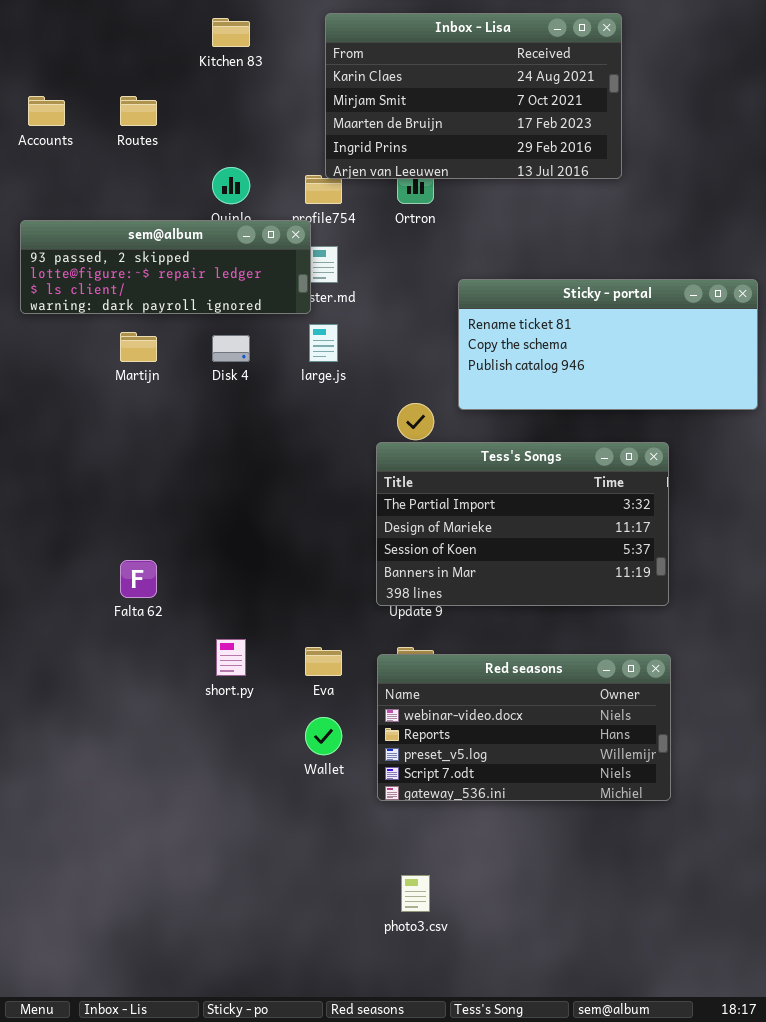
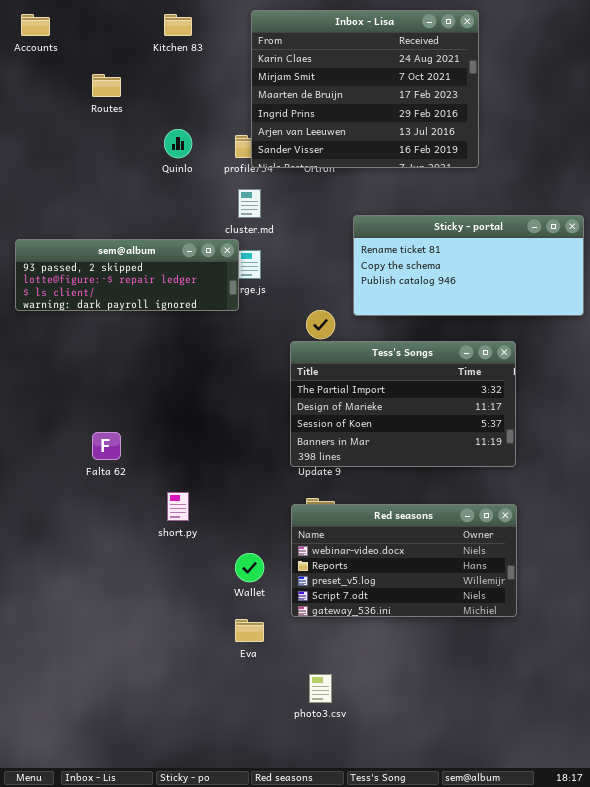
Inbox - Lisa: [325,13,622,179] -> [251,10,479,168], resized
Accounts: [28,96,65,126] -> [21,14,50,36], moved
sem@album: [20,220,311,314] -> [15,239,239,311], moved
Eva: [305,647,342,676] -> [235,619,264,642], moved

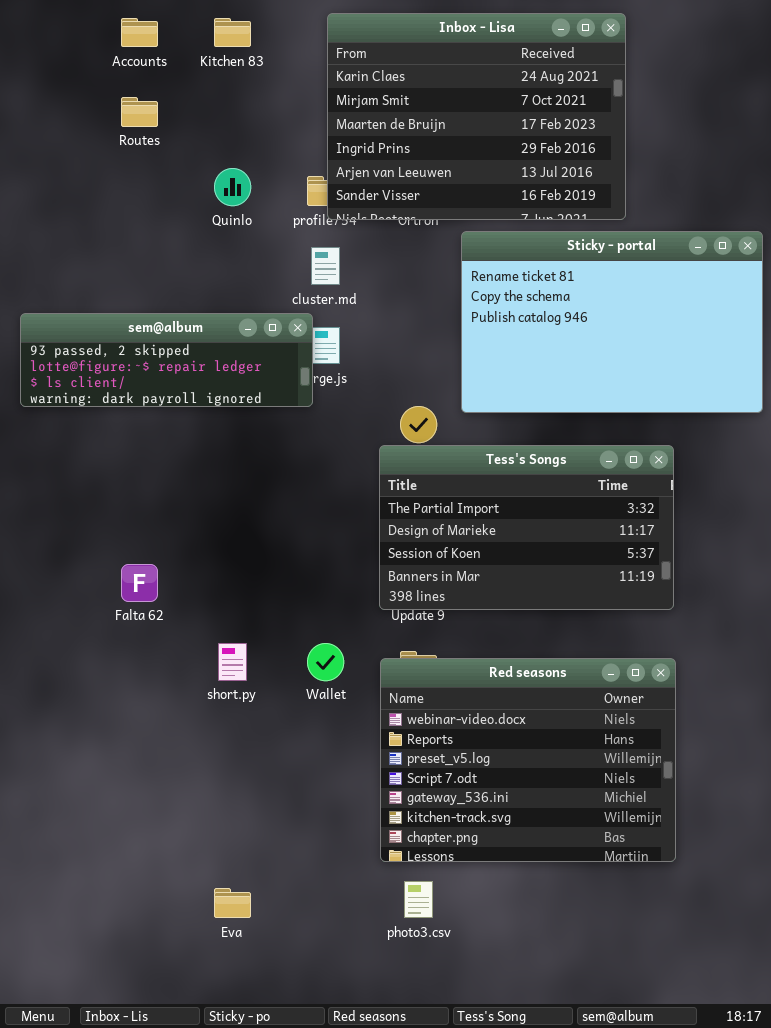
Accounts: [21,14,50,36] -> [121,18,158,47], moved
Sticky - portal: [353,215,584,316] -> [461,231,763,413], resized
Red seasons: [291,504,517,617] -> [380,658,676,862], resized
Wallet: [235,553,264,582] -> [307,643,344,681], moved
Eva: [235,619,264,642] -> [214,888,251,918], moved

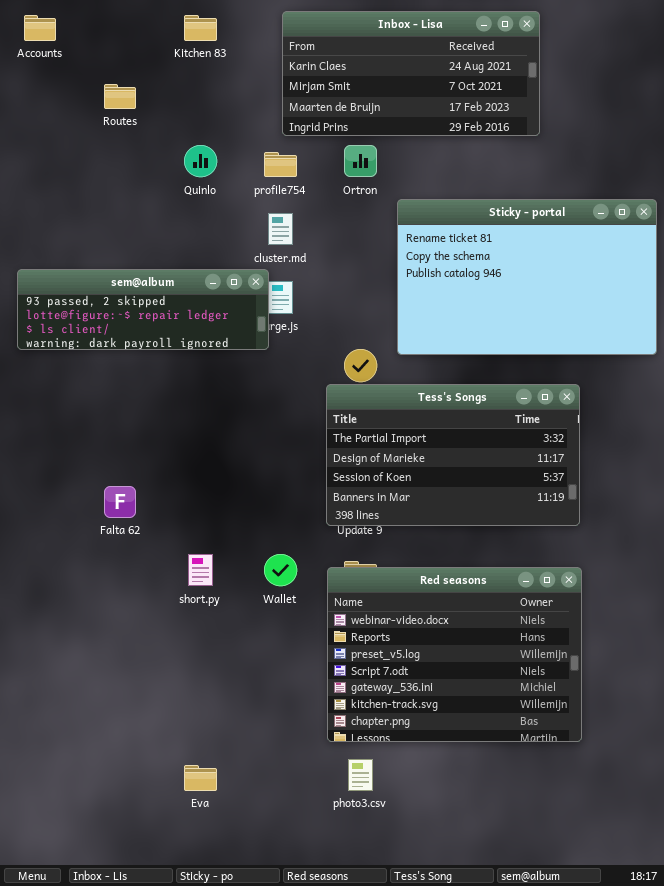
Inbox - Lisa: [327,13,626,220] -> [282,11,540,136], resized
Accounts: [121,18,158,47] -> [24,15,56,41], moved

